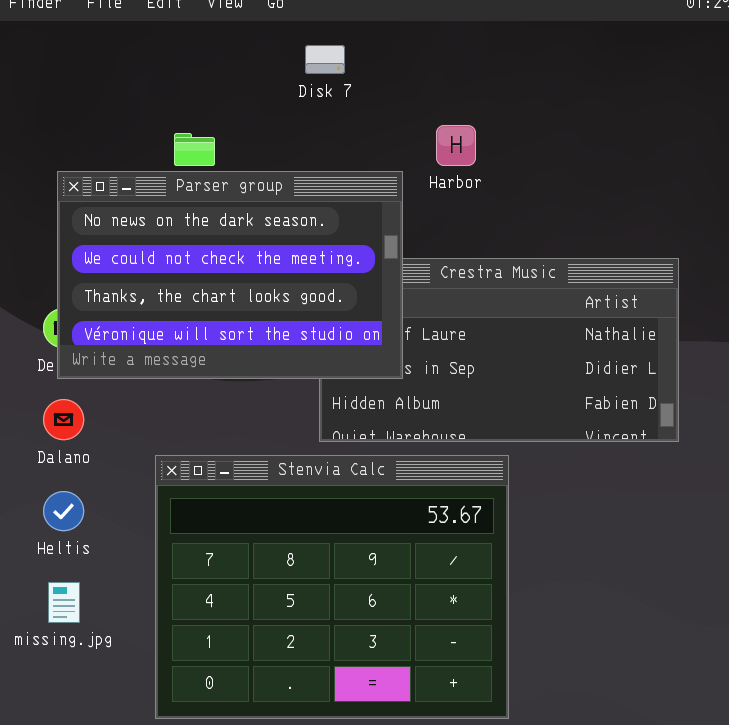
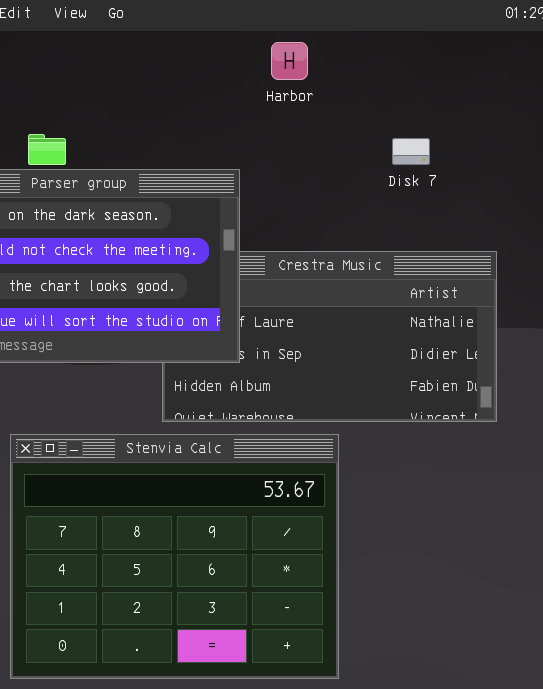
Disk 7: [305,45,345,74] -> [392,138,430,165], moved
Harbor: [436,125,476,166] -> [271,42,308,80], moved

